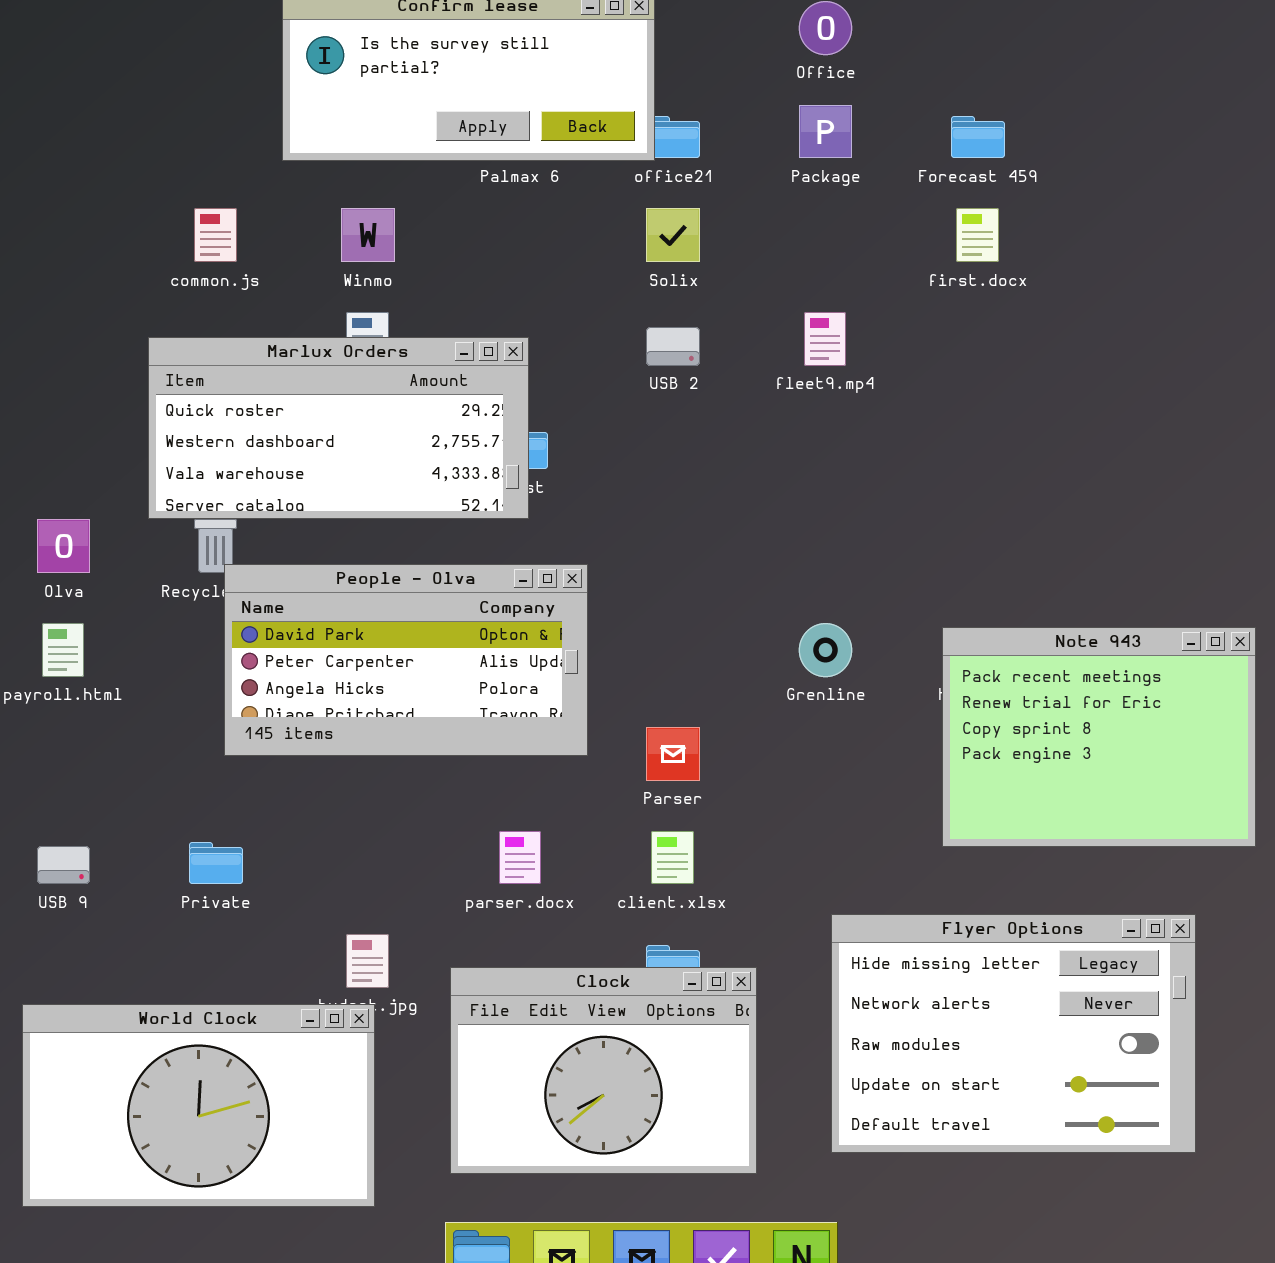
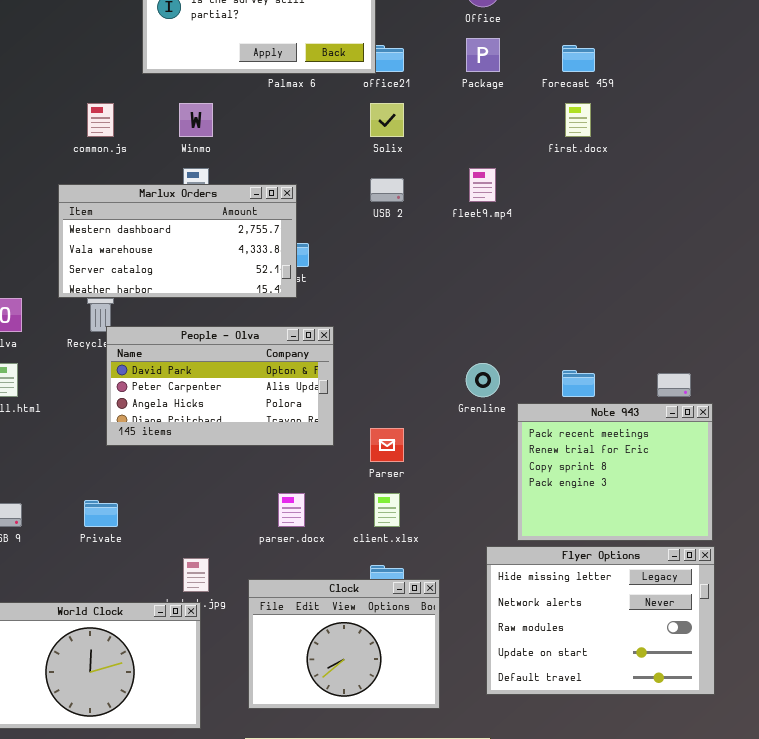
Marlux Orders: [148,337,529,519] -> [58,184,297,298], scrolled down 1 row
Note 943: [942,627,1256,847] -> [517,403,713,541], moved

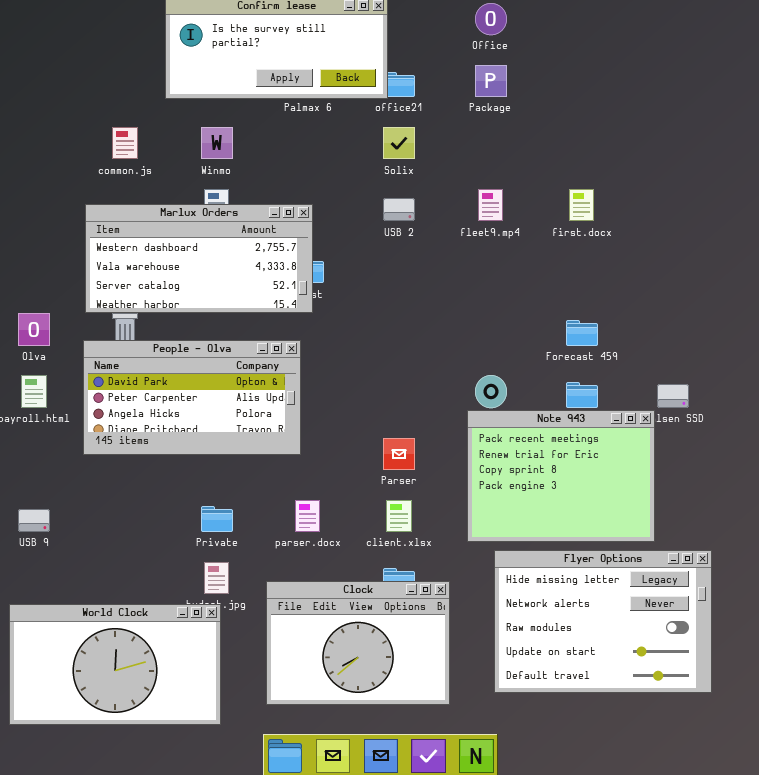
Forecast 459: [562,45,595,72] -> [566,320,598,346], moved
first.docx: [565,103,591,137] -> [569,189,594,221], moved
People - Olva: [106,326,334,446] -> [83,340,301,455], moved
Note 943: [517,403,713,541] -> [467,410,655,542], moved
Private: [84,500,118,527] -> [201,506,233,532], moved

